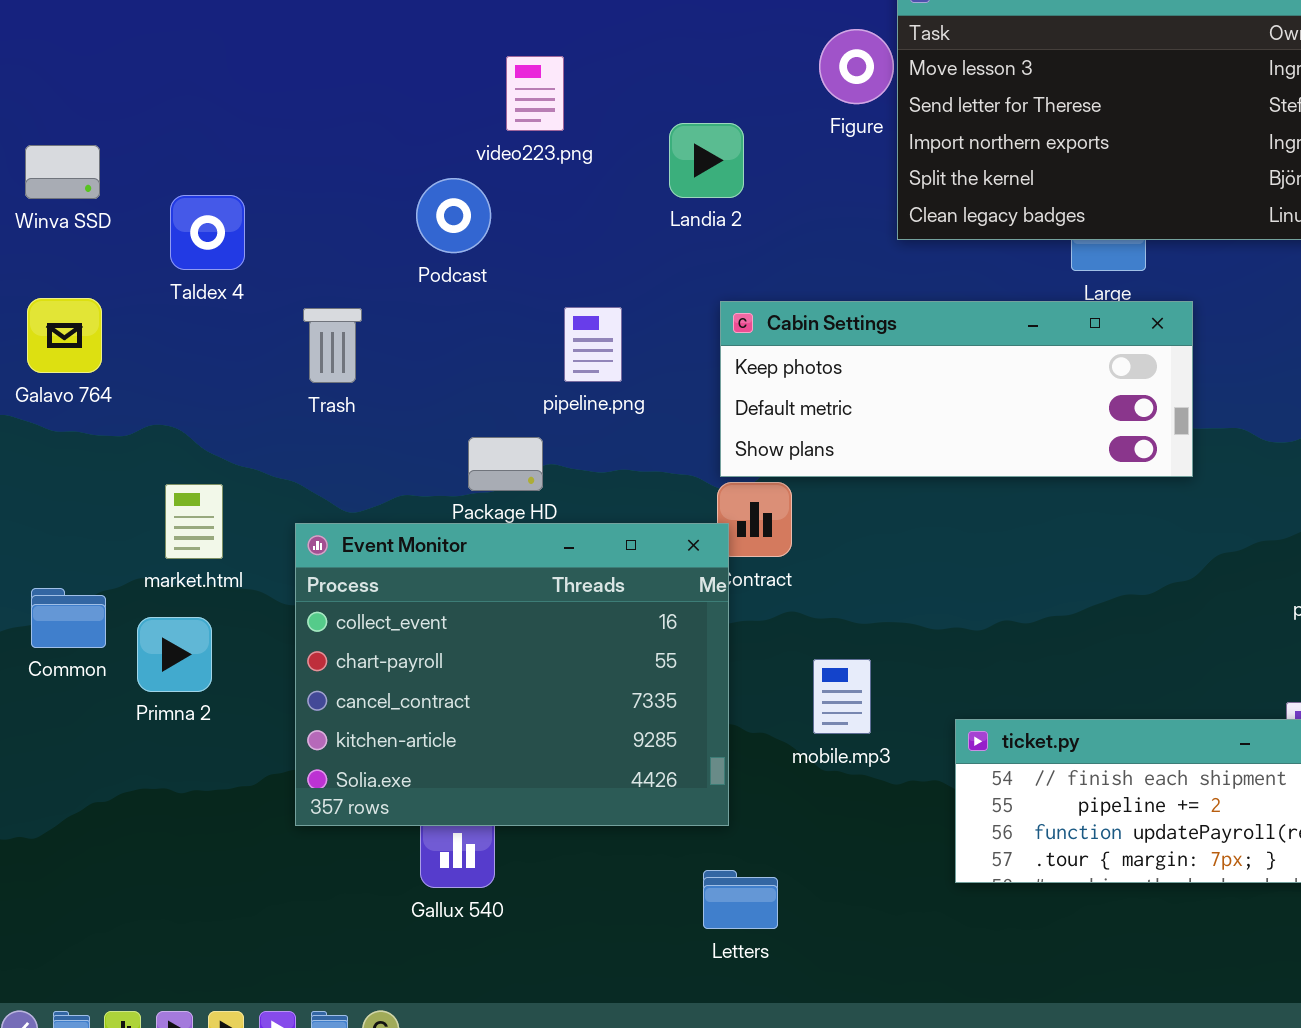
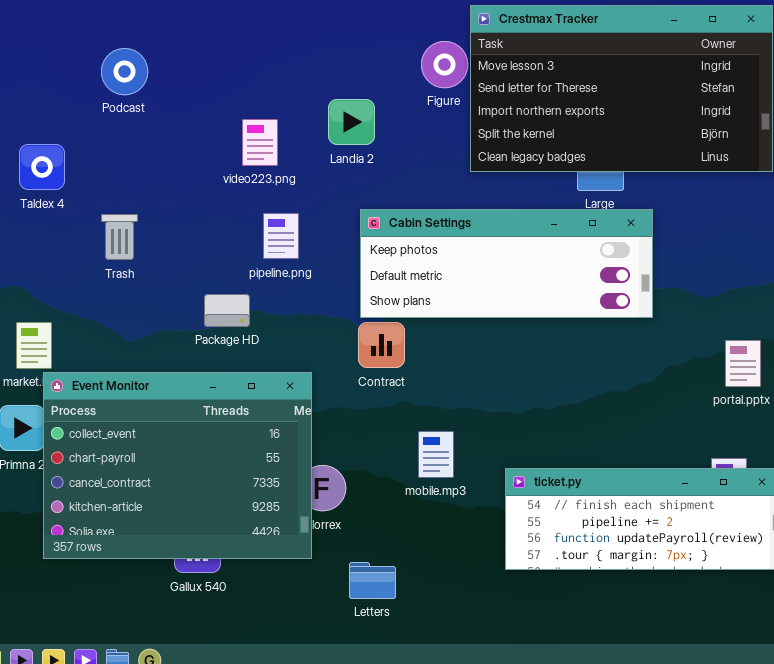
video223.png: [506,56,564,131] -> [242,119,278,166], moved
Podcast: [416,178,491,253] -> [101,48,148,95], moved
Event Monitor: [295,523,729,826] -> [43,372,312,559], moved

